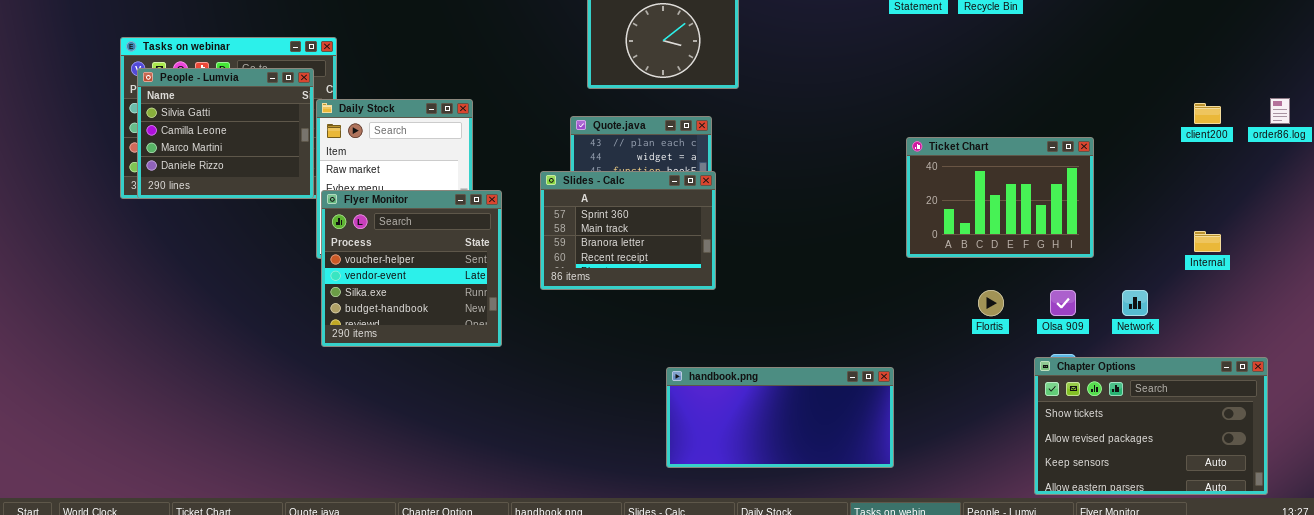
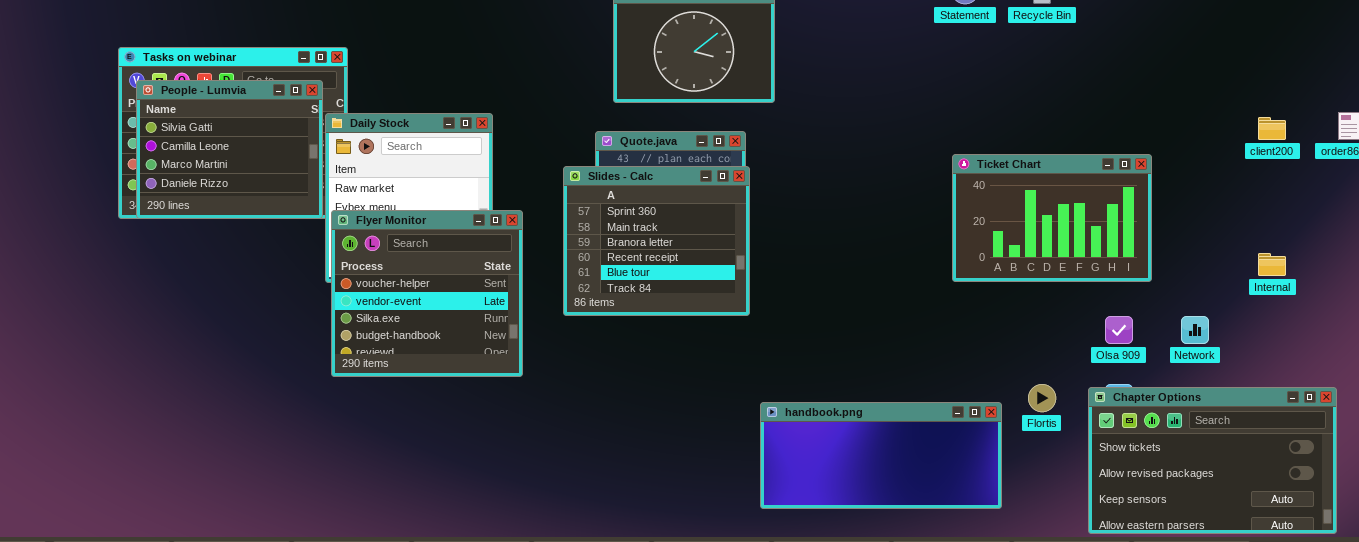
Slides - Calc: [540,171,716,290] -> [563,166,750,316], resized
Flortis: [978,290,1004,316] -> [1028,384,1056,412], moved
handbook.png: [666,367,894,468] -> [760,402,1002,509], moved

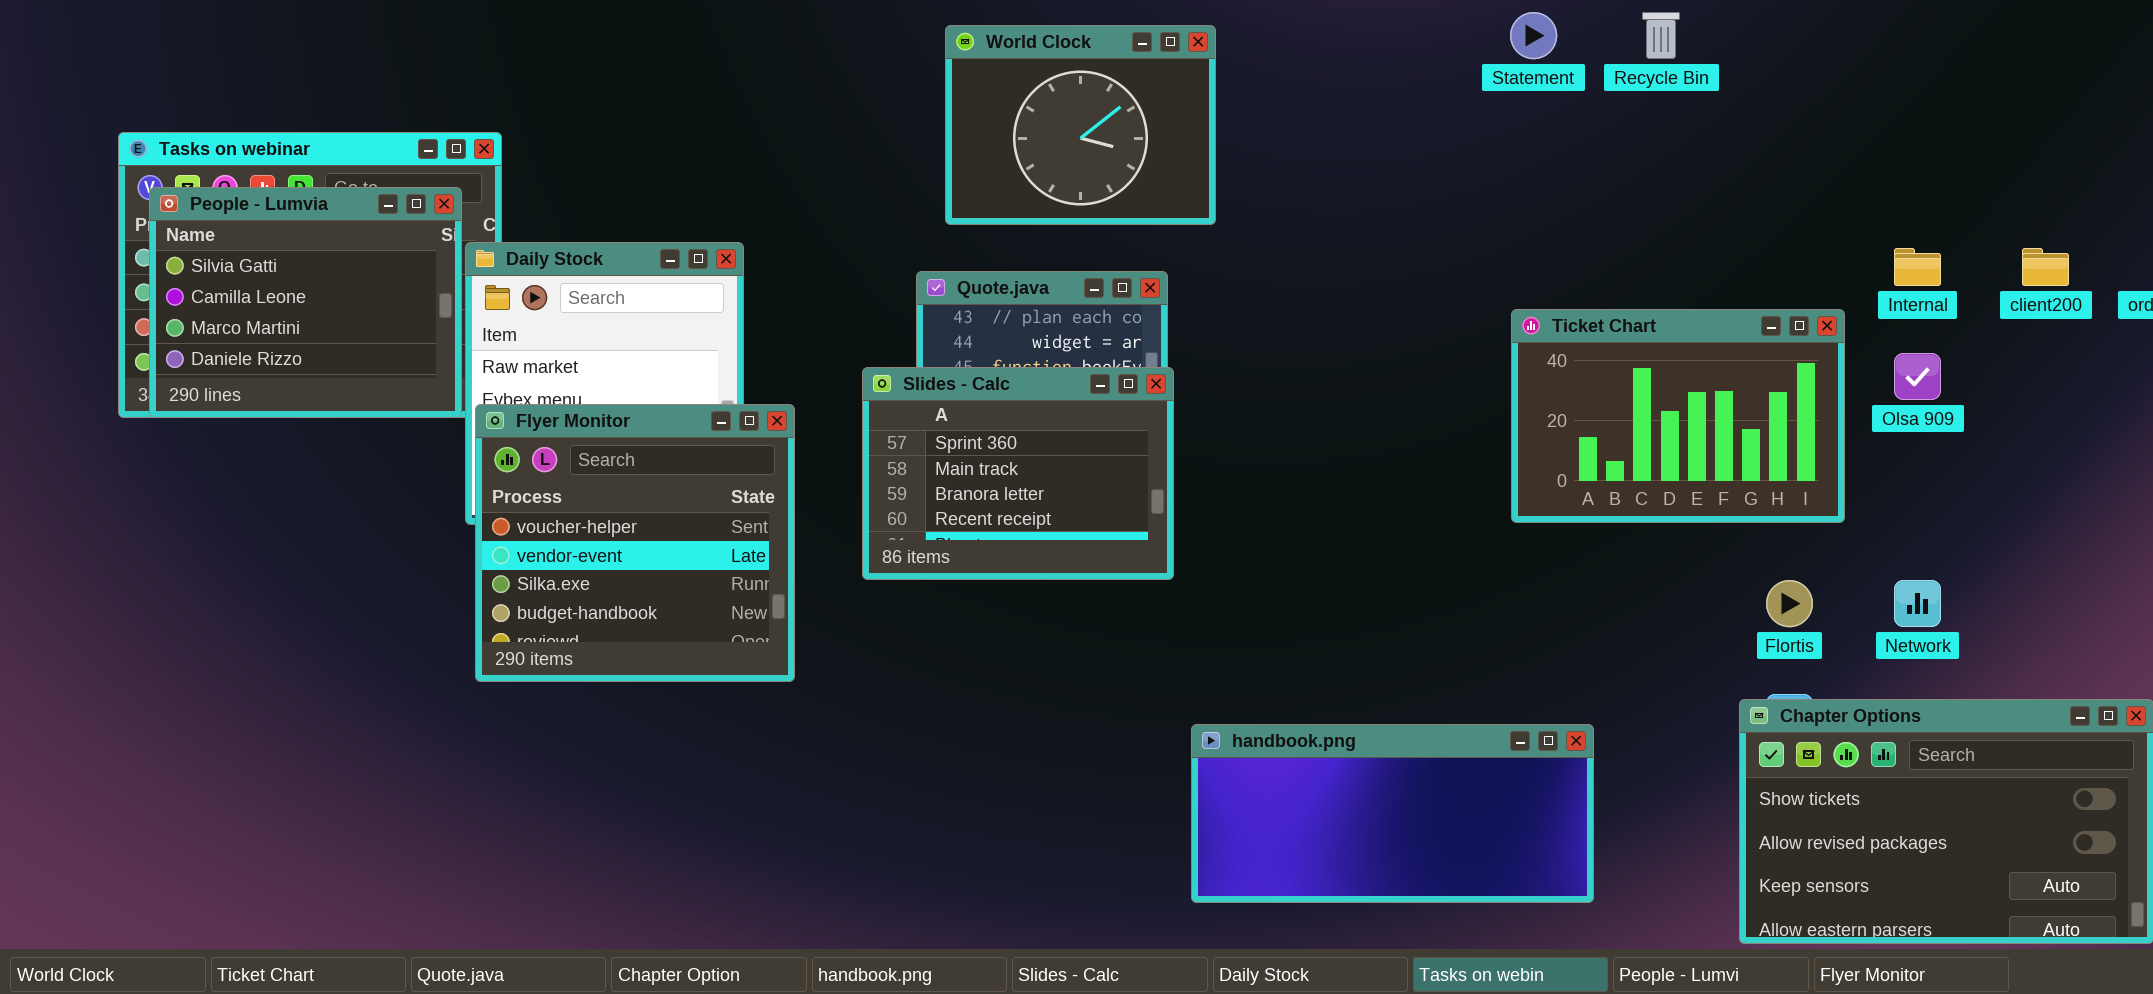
Slides - Calc: [563,166,750,316] -> [862,367,1174,580], resized
Internal: [1258,253,1286,276] -> [1894,248,1941,286], moved
Olsa 909: [1105,316,1133,344] -> [1894,353,1941,400], moved
Flortis: [1028,384,1056,412] -> [1766,580,1813,627], moved

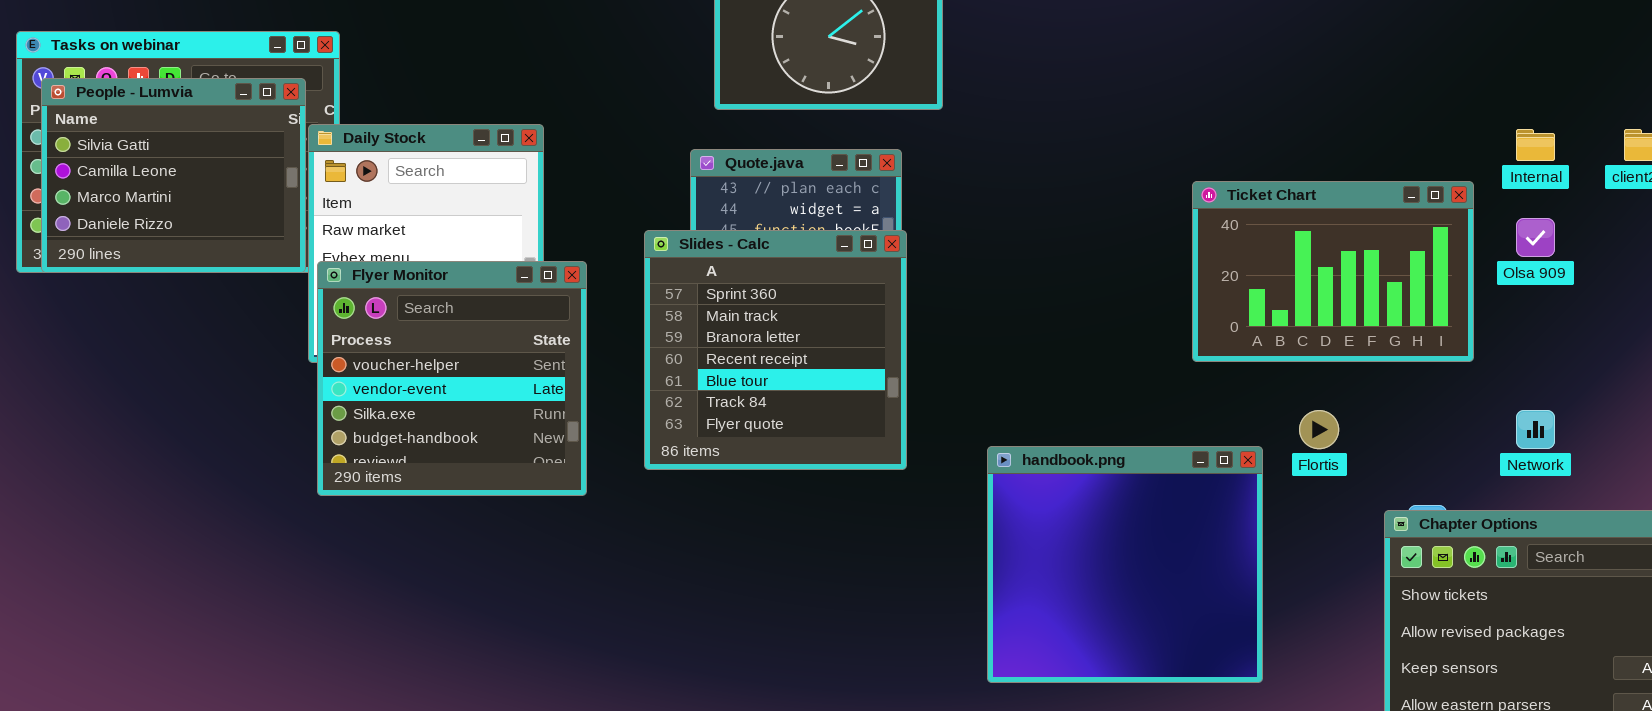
Slides - Calc: [862,367,1174,580] -> [644,230,907,470], resized
Flortis: [1766,580,1813,627] -> [1299,410,1339,449], moved
handbook.png: [1191,724,1594,903] -> [987,446,1263,683], resized

